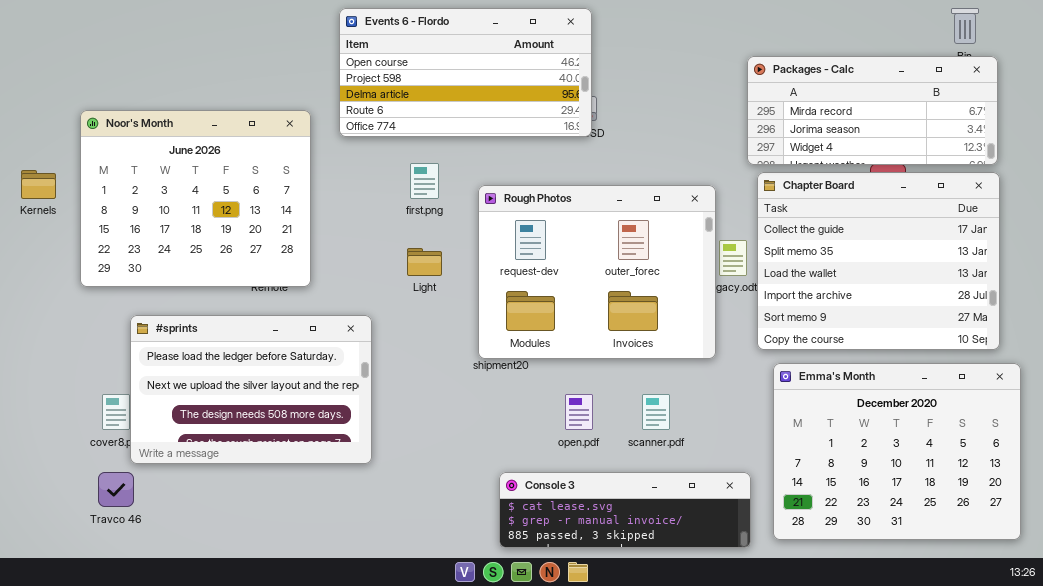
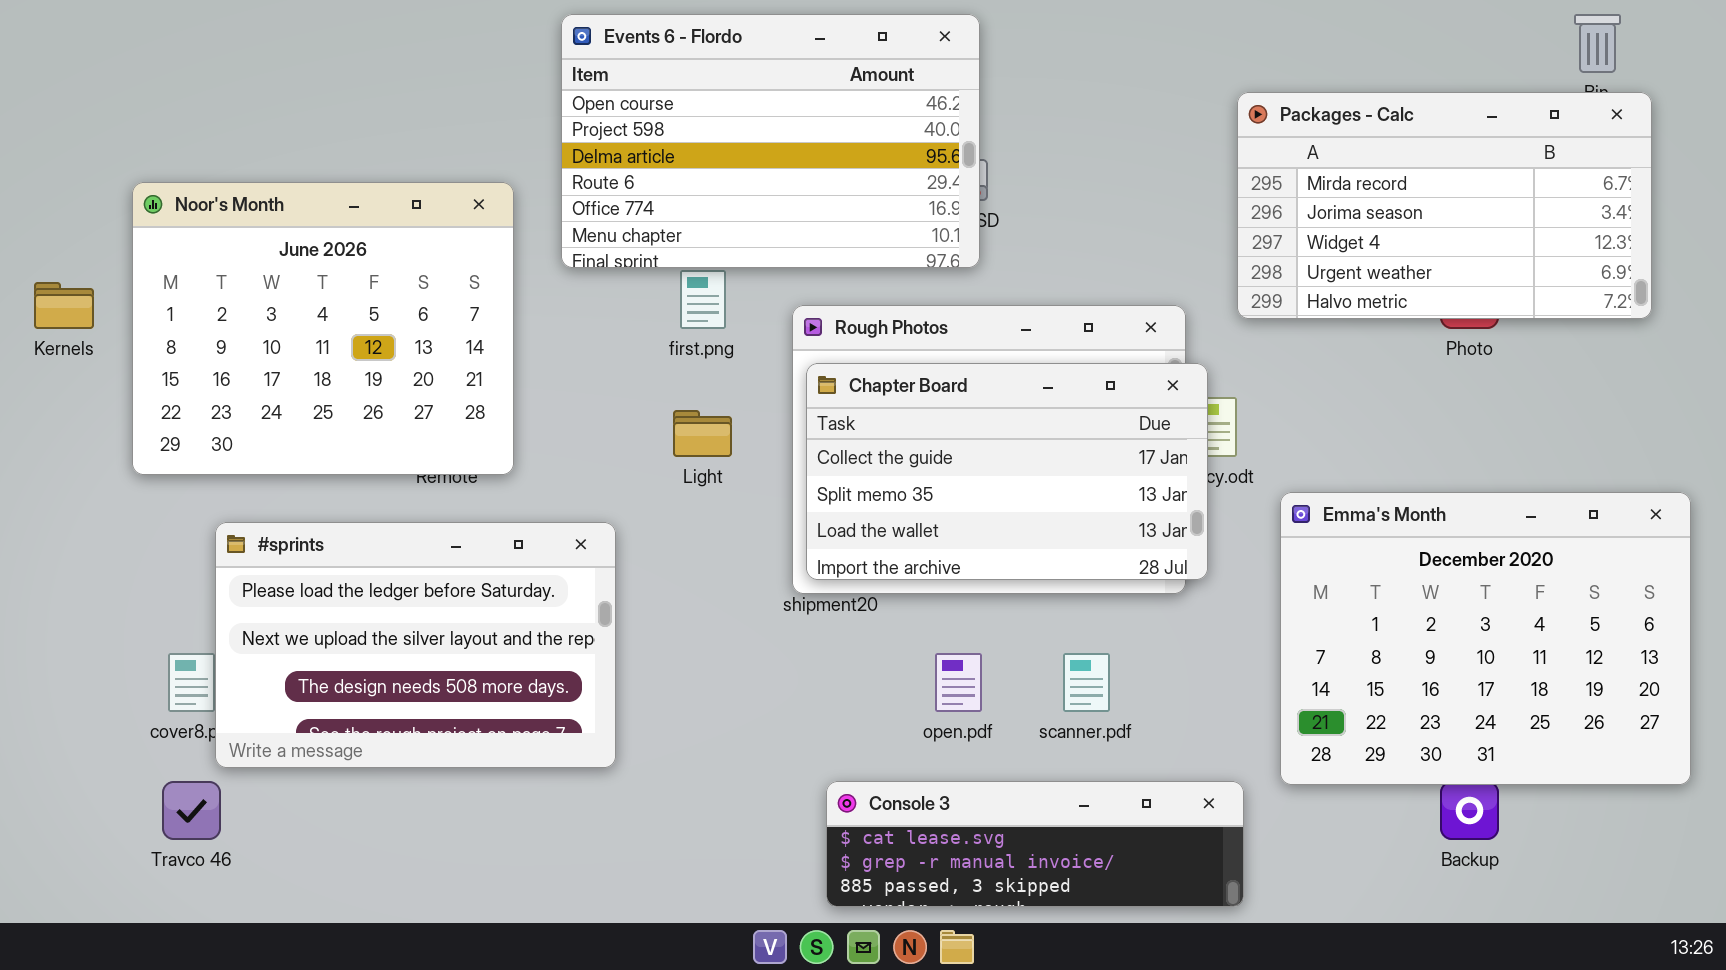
Events 6 - Flordo: [339,8,592,137] -> [561,14,980,268], resized
Packages - Calc: [747,56,998,165] -> [1237,92,1652,319], resized
Chapter Board: [757,172,1000,350] -> [806,363,1208,580], moved, resized
Emma's Month: [773,363,1021,540] -> [1280,492,1691,785], moved

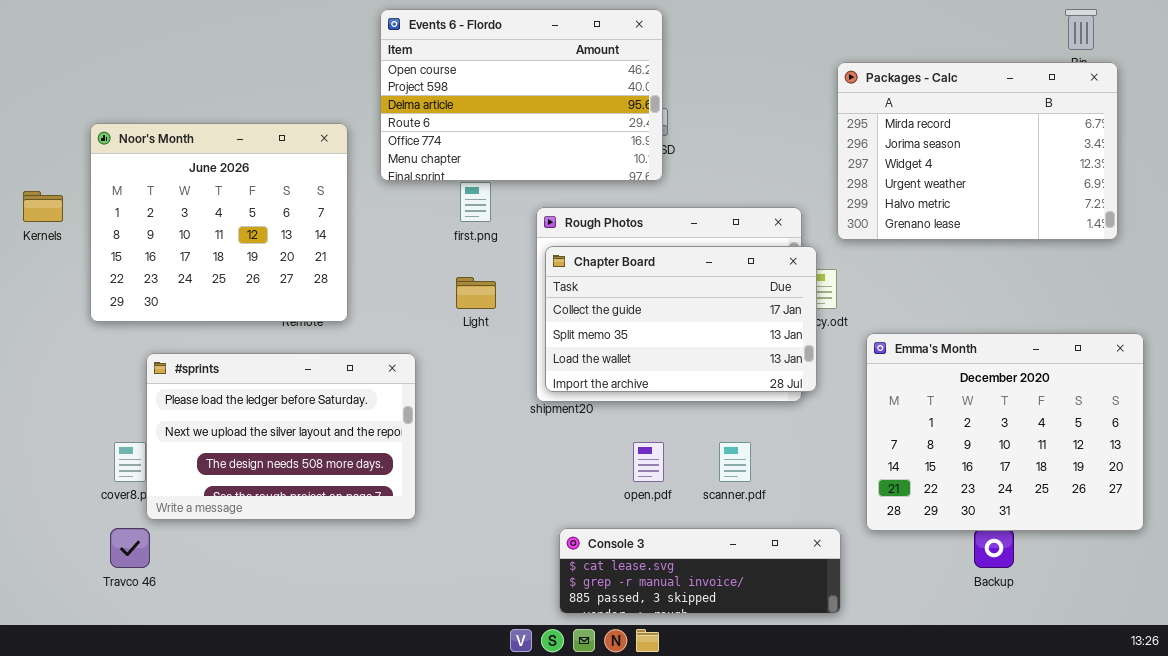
Packages - Calc: [1237,92,1652,319] -> [837,62,1118,240], resized

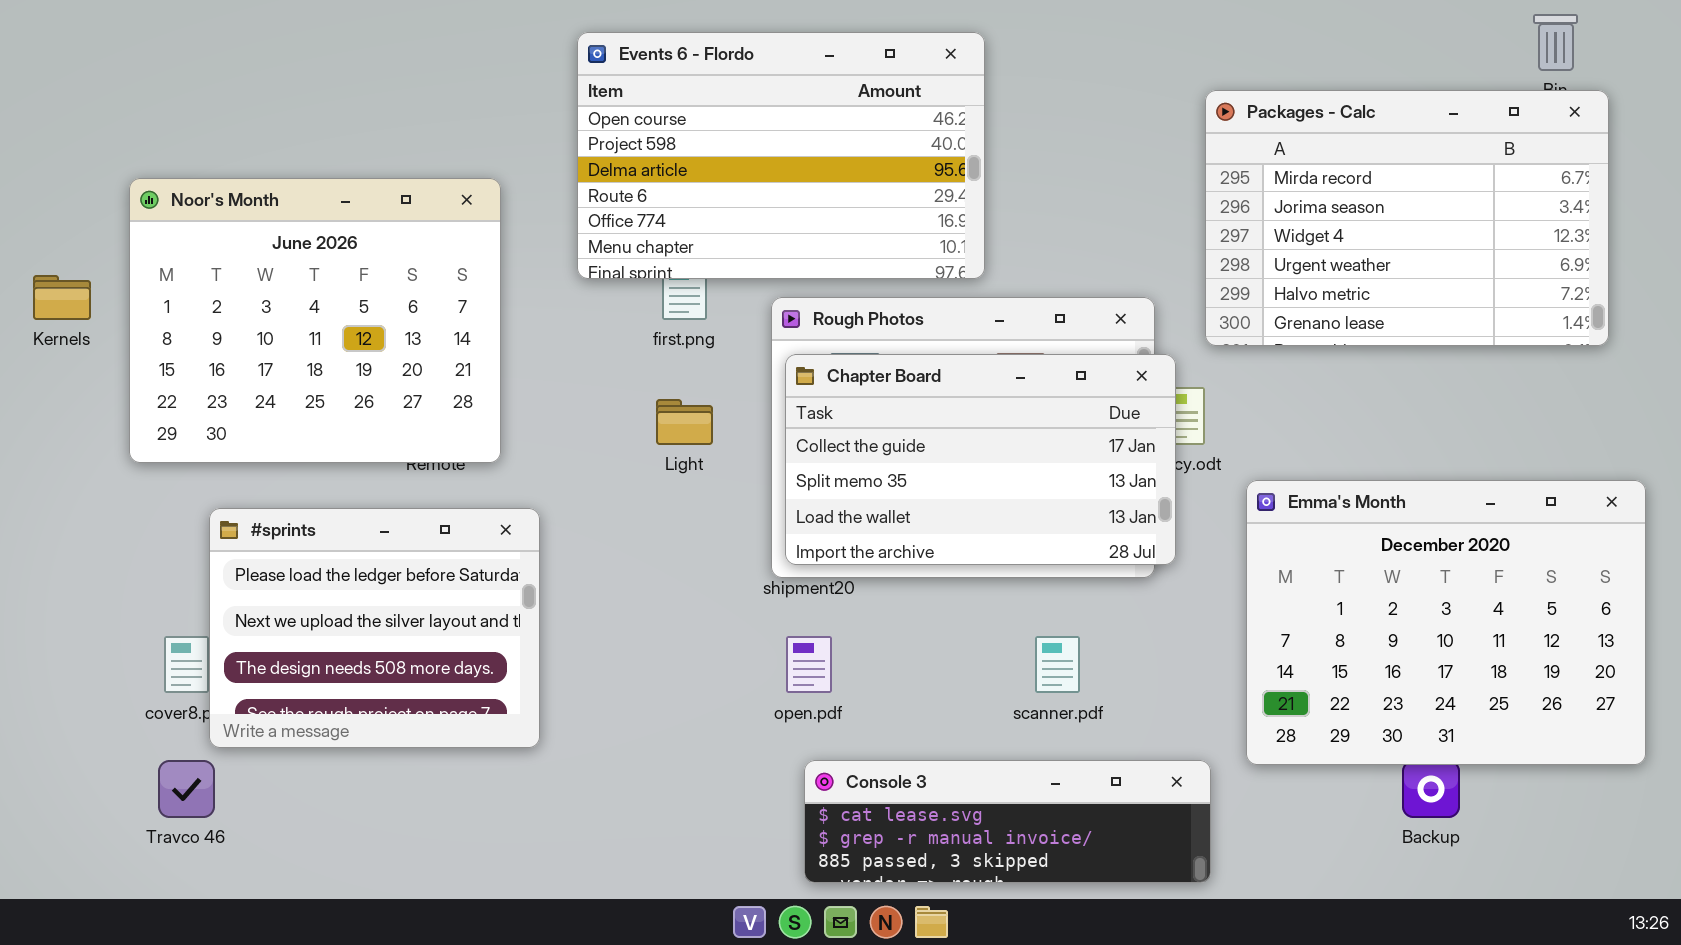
Events 6 - Flordo: [380,9,663,181] -> [577,32,985,279], moved
#sprints: [146,353,416,520] -> [209,508,540,748], resized
open.pdf: [633,442,664,482] -> [786,636,832,693], moved

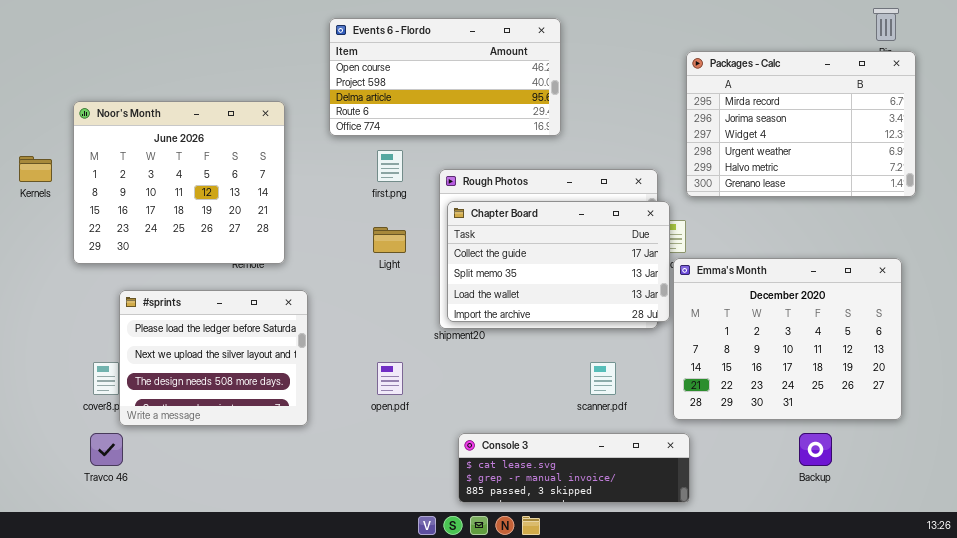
Events 6 - Flordo: [577,32,985,279] -> [329,18,561,136], resized
Emma's Month: [1246,480,1646,765] -> [673,258,902,420], moved
open.pdf: [786,636,832,693] -> [377,362,403,395], moved

